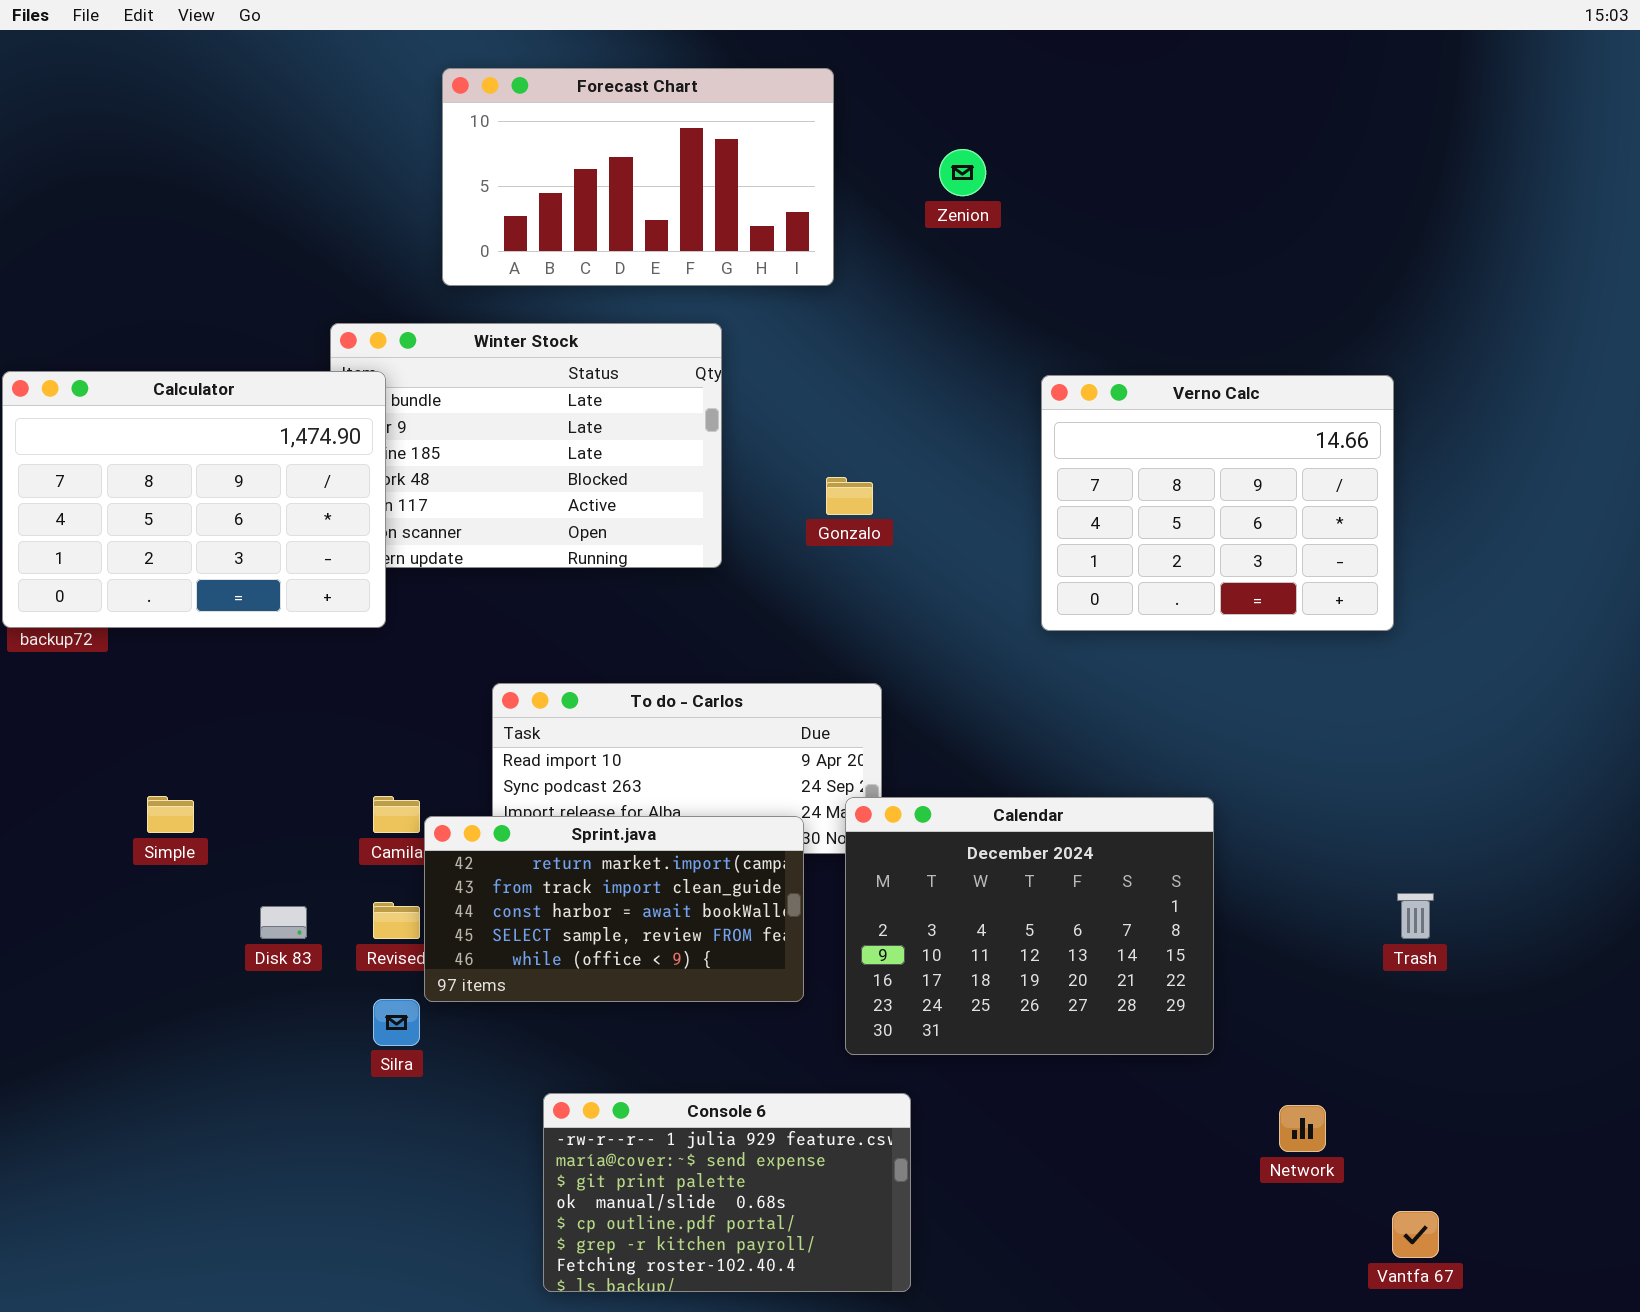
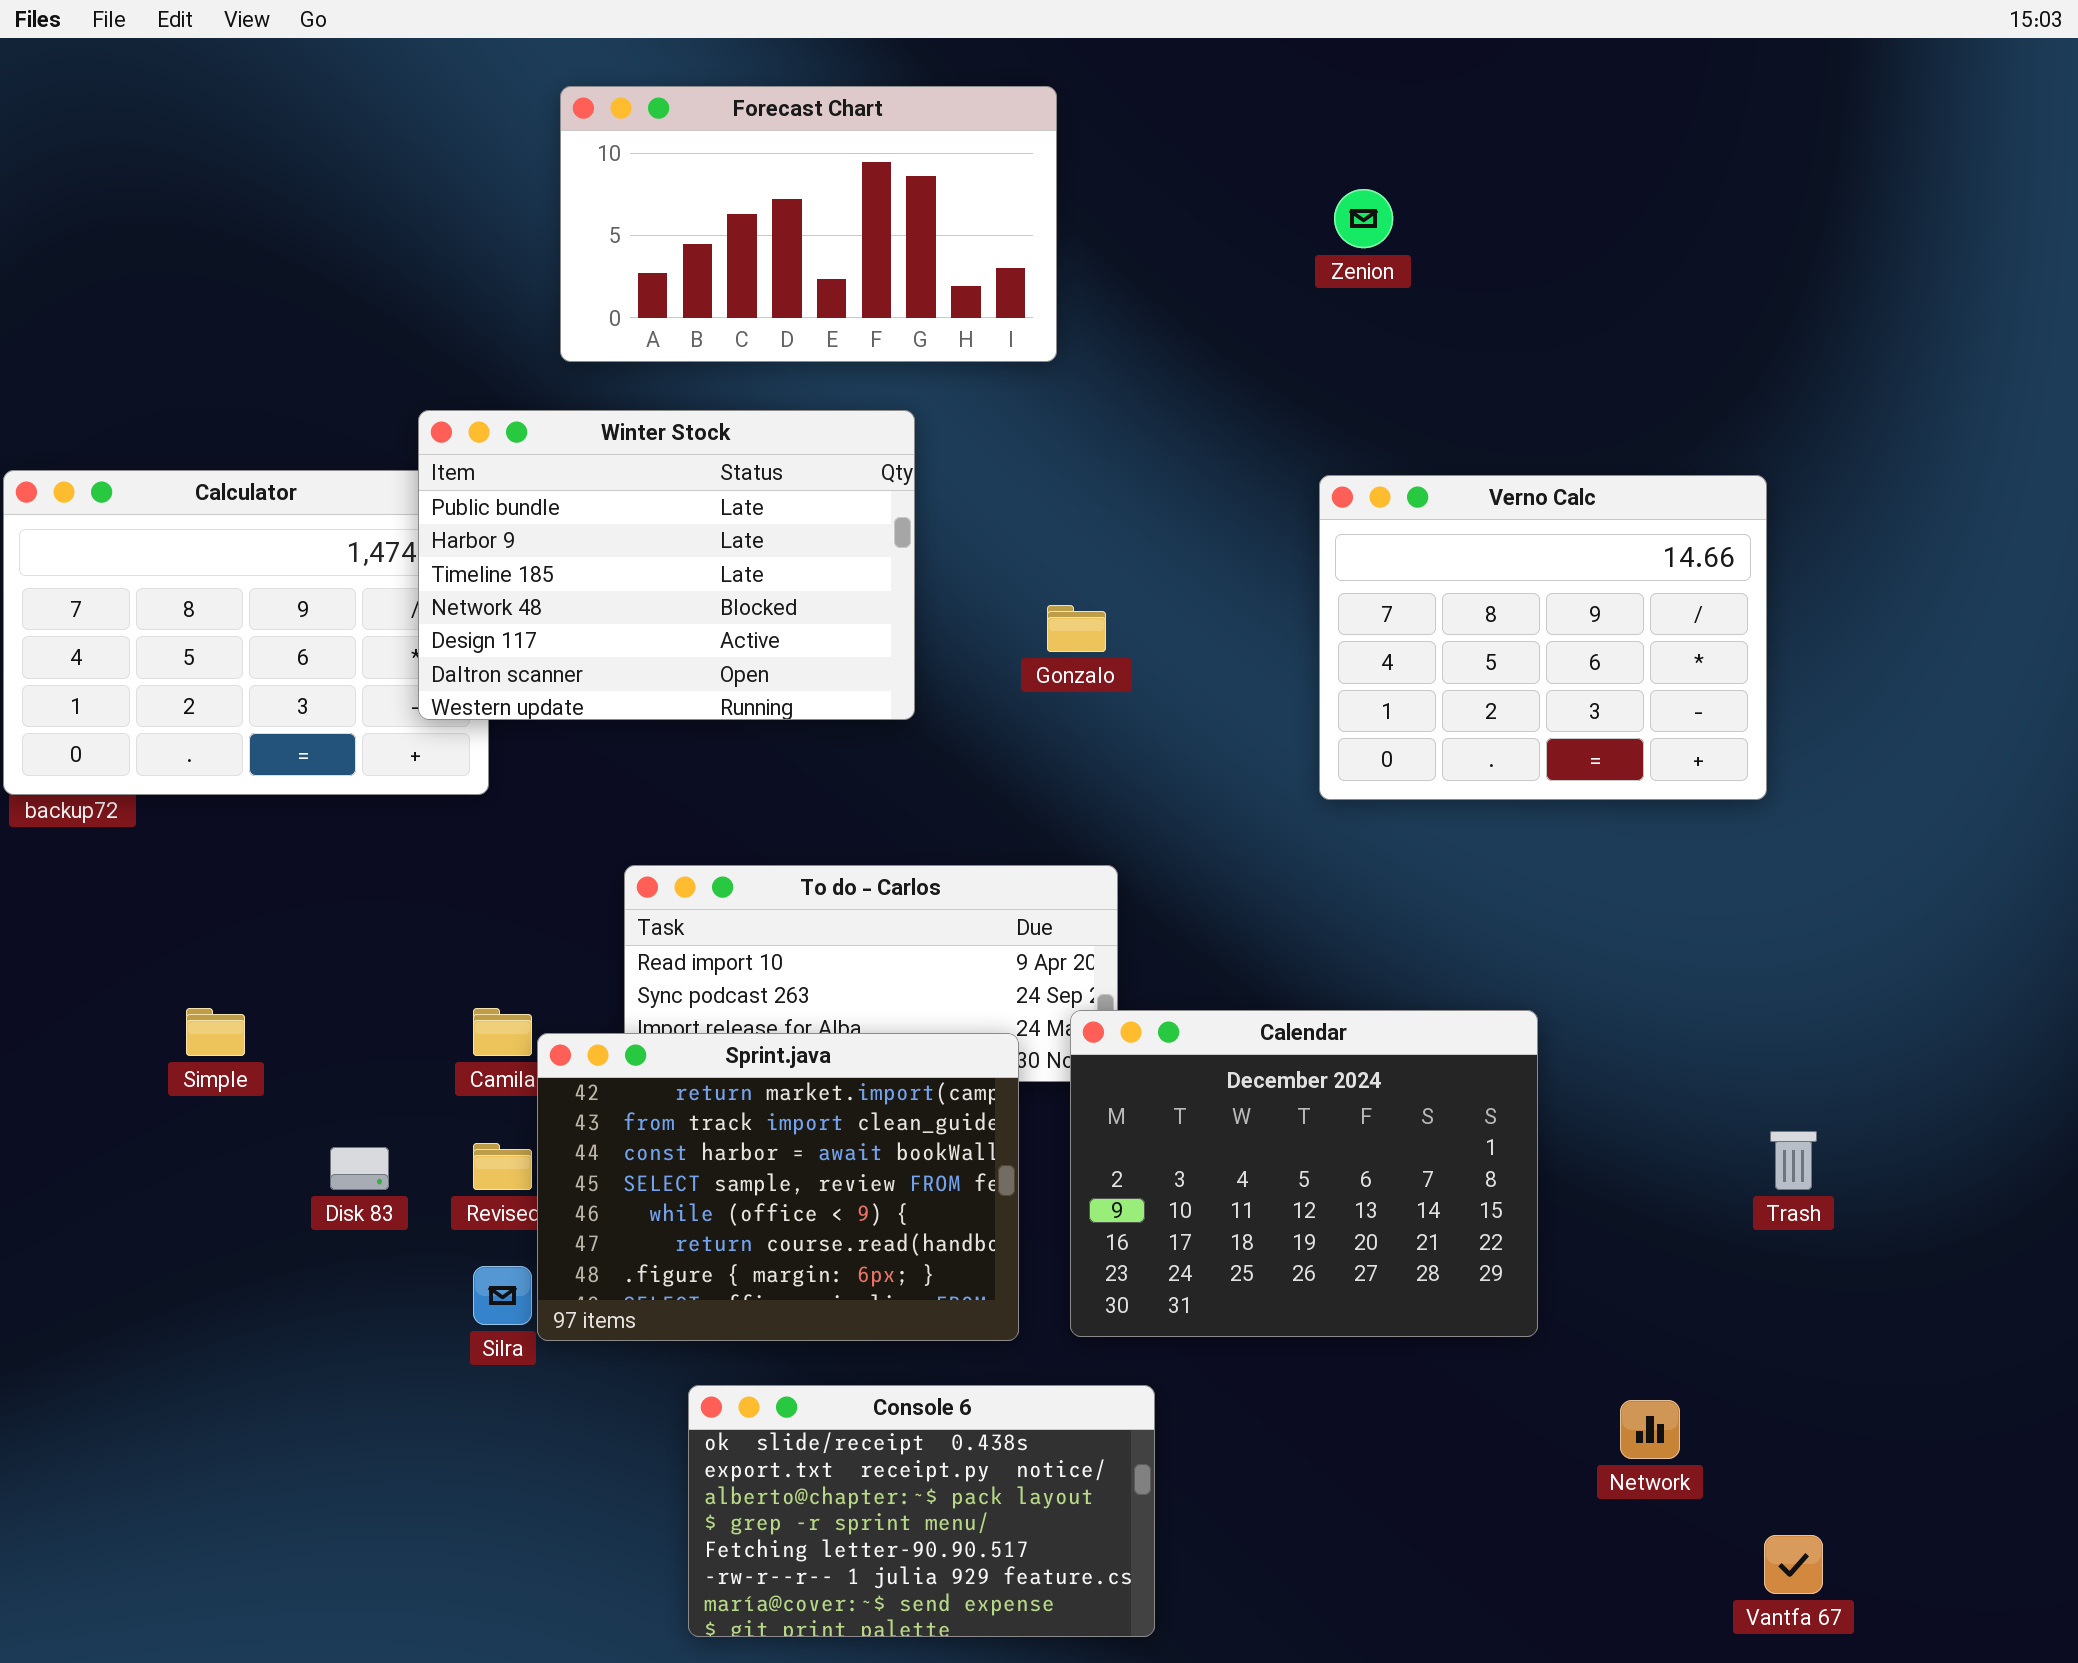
Zenion: [939,149,986,196] -> [1334,189,1393,248], moved
Winter Stock: [330,323,722,568] -> [418,410,915,720], raised
Sprint.java: [424,816,804,1002] -> [537,1033,1019,1341], resized
Console 6: [543,1093,911,1292] -> [688,1385,1155,1637], scrolled up 5 rows

